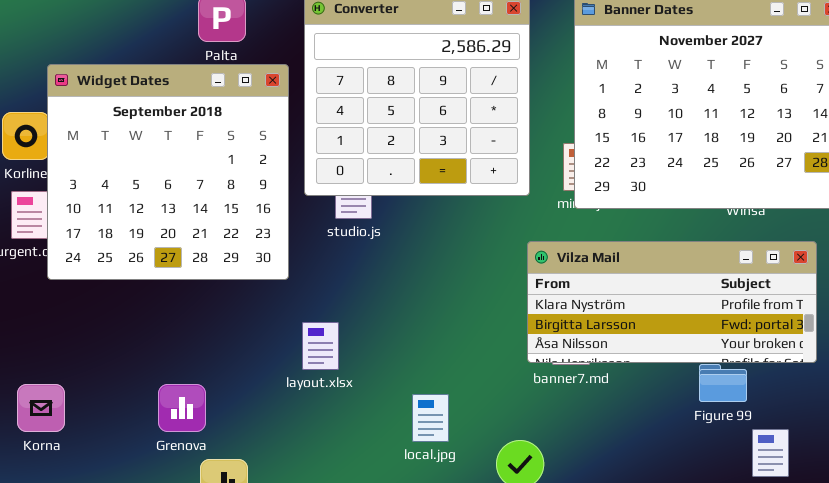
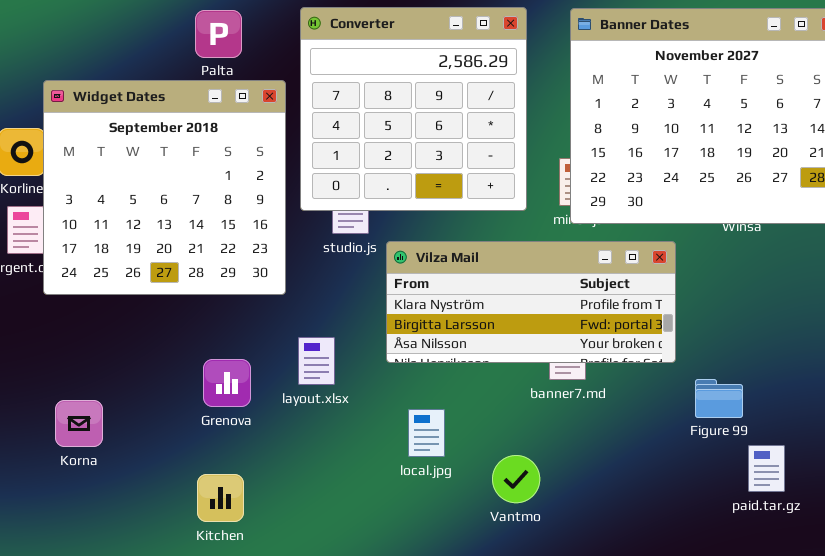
Vilza Mail: [527,241,817,363] -> [386,241,676,363], moved
Korna: [17,384,65,432] -> [55,400,103,447], moved
Grenova: [158,384,206,432] -> [203,359,251,407], moved

